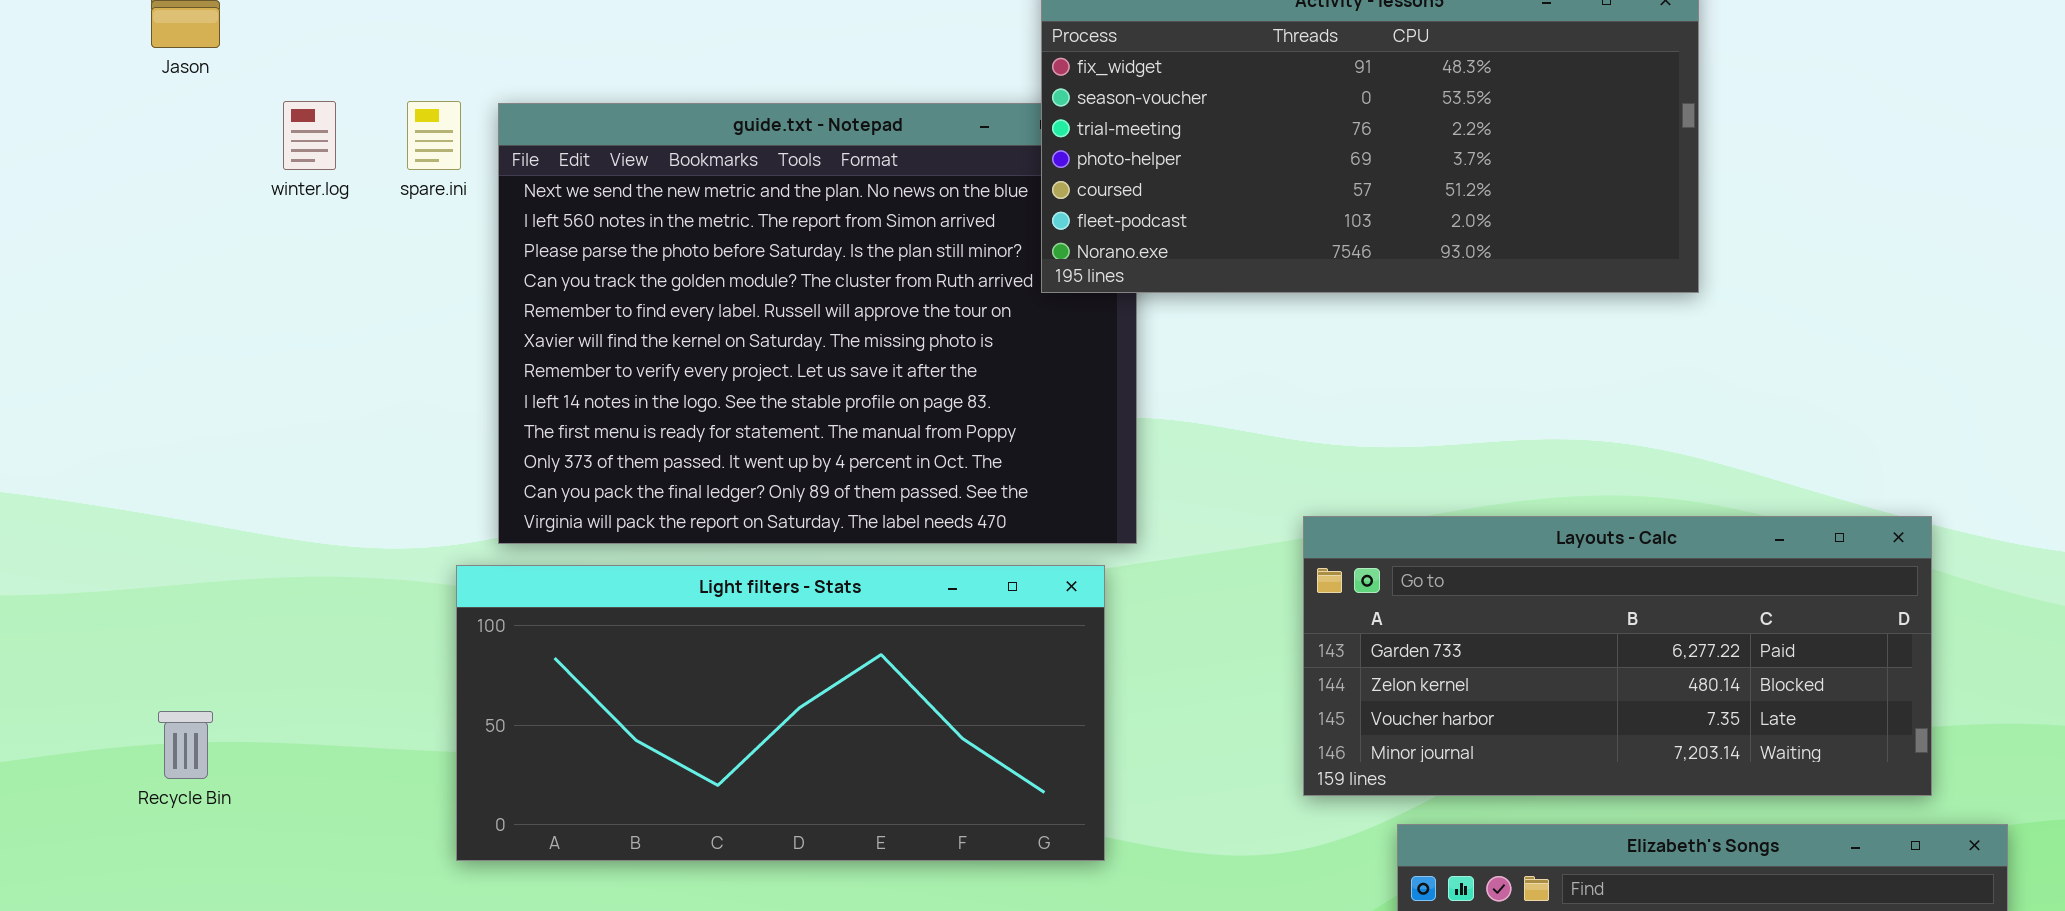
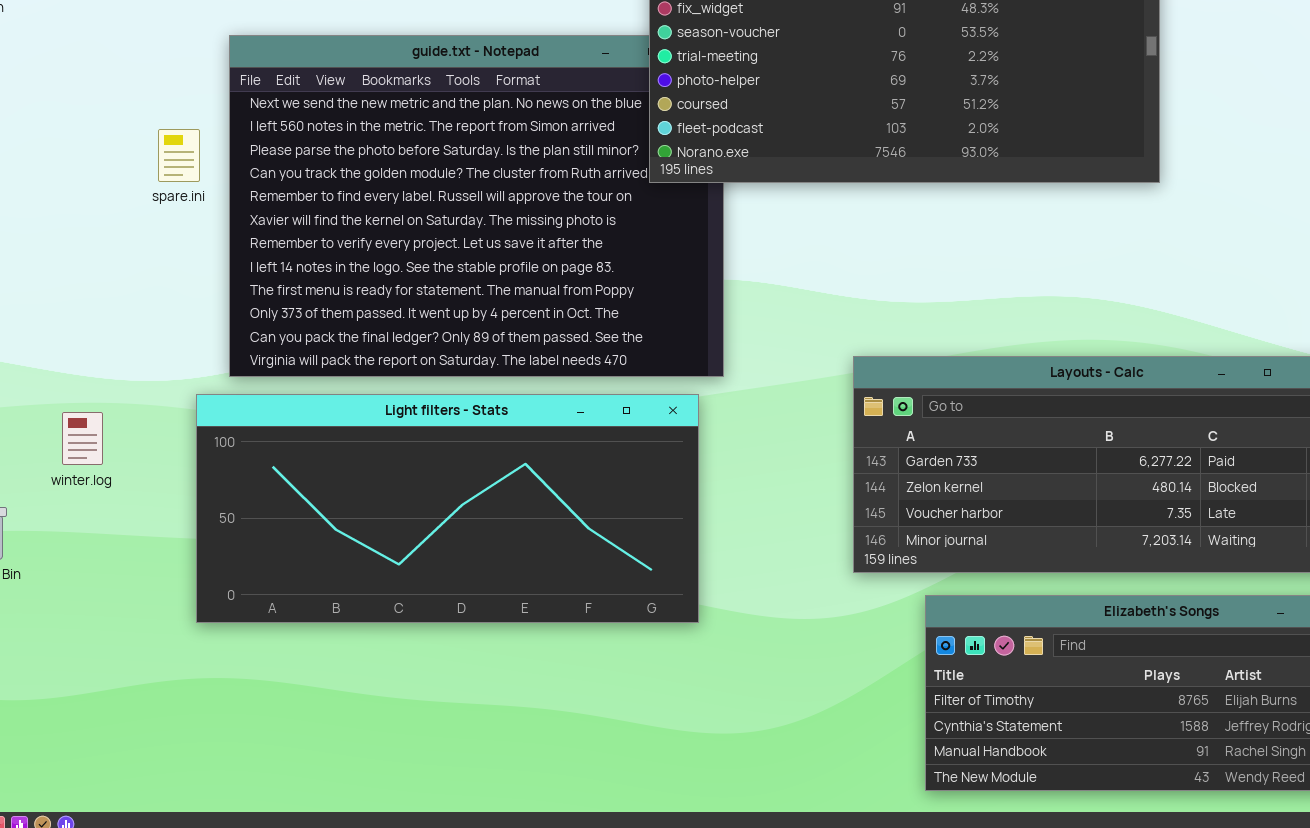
winter.log: [283,101,336,170] -> [62,412,103,465], moved
spare.ini: [407,101,461,170] -> [158,129,200,182], moved

